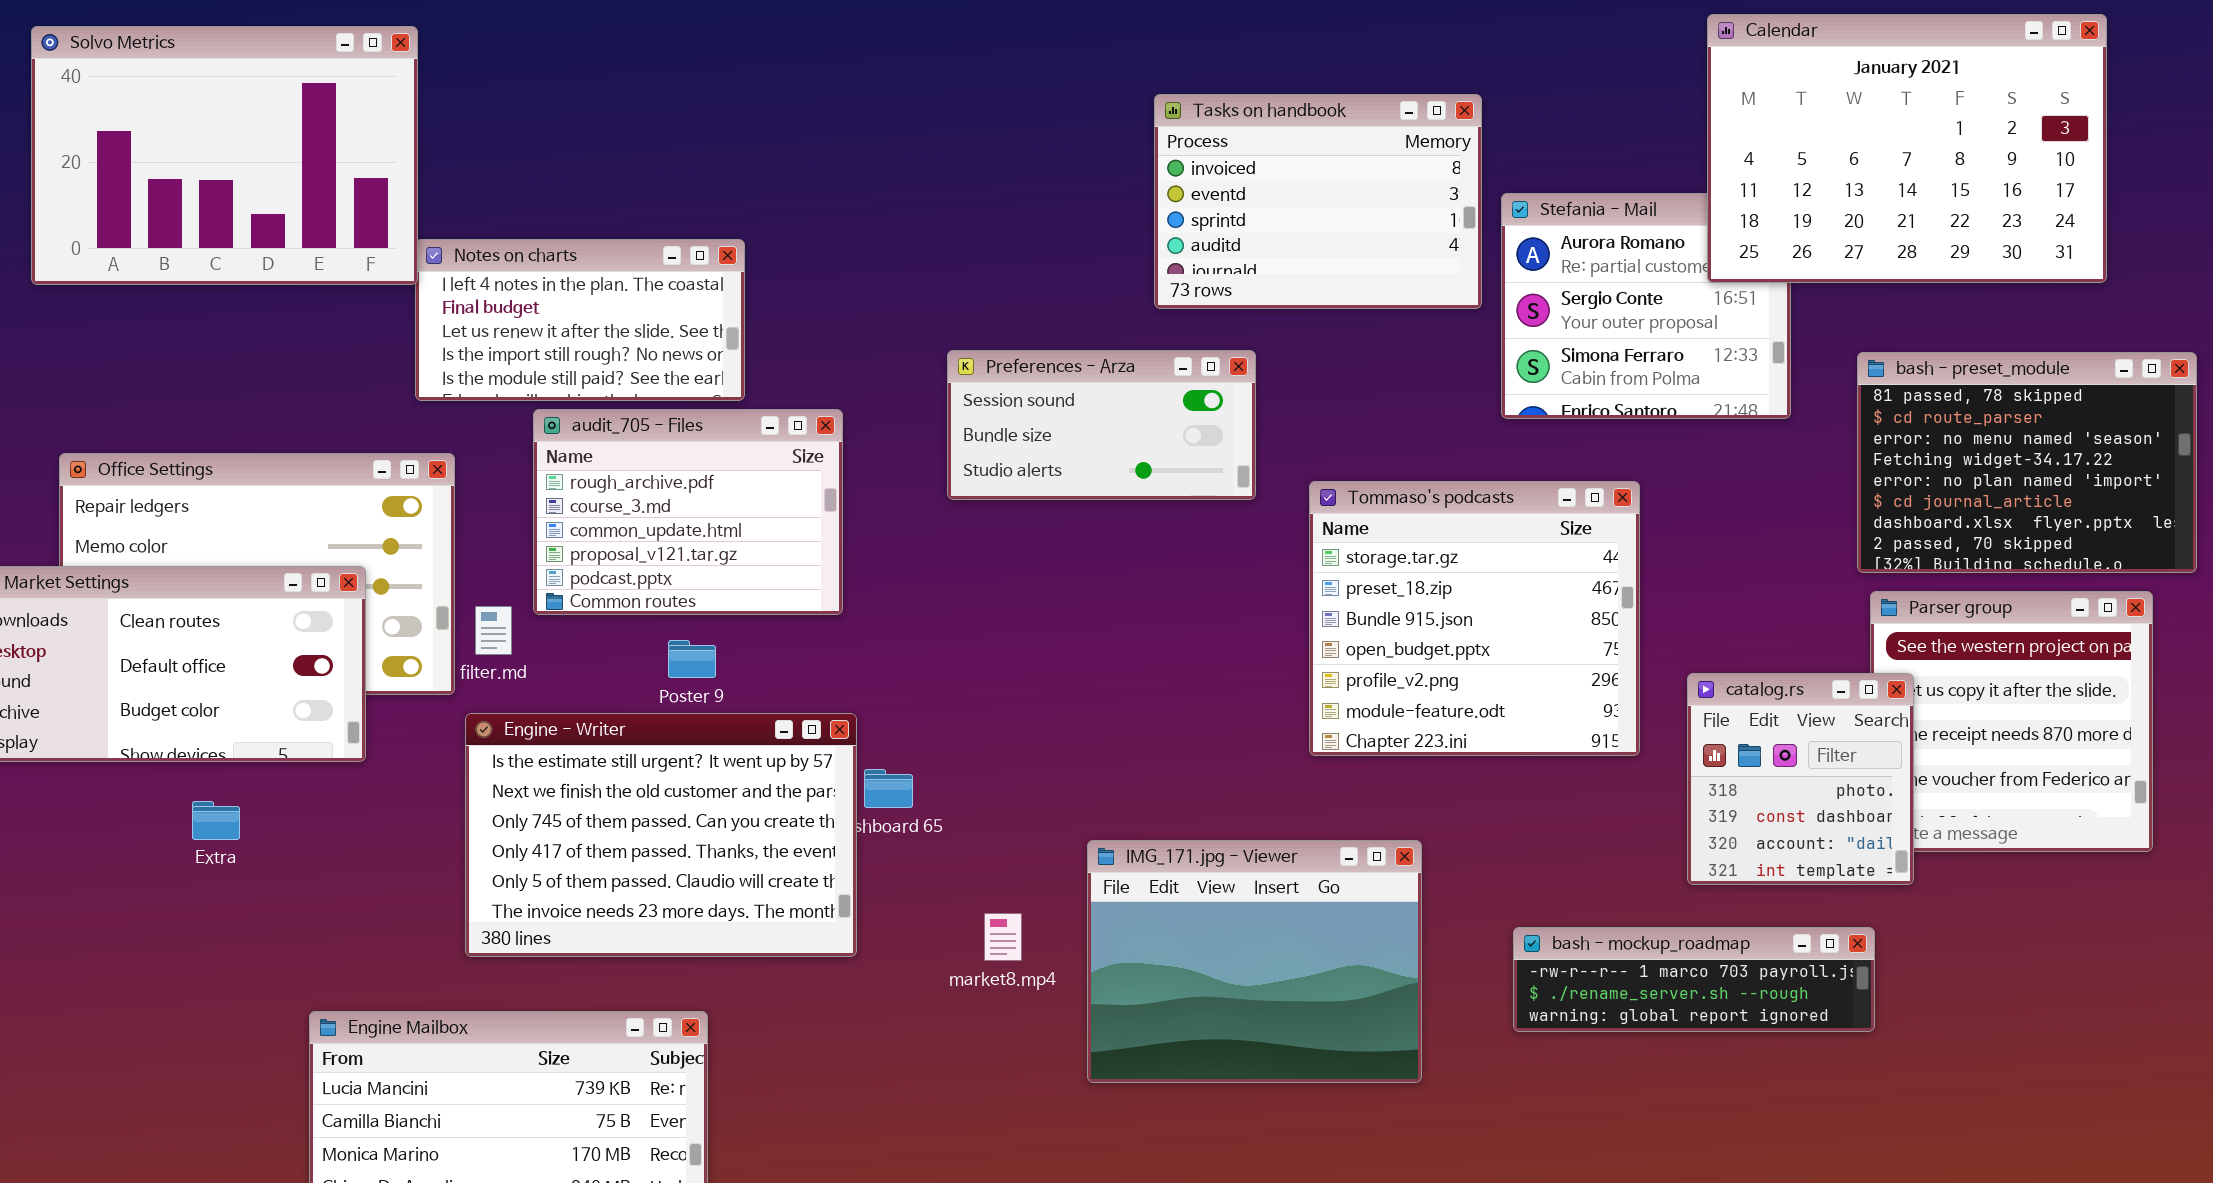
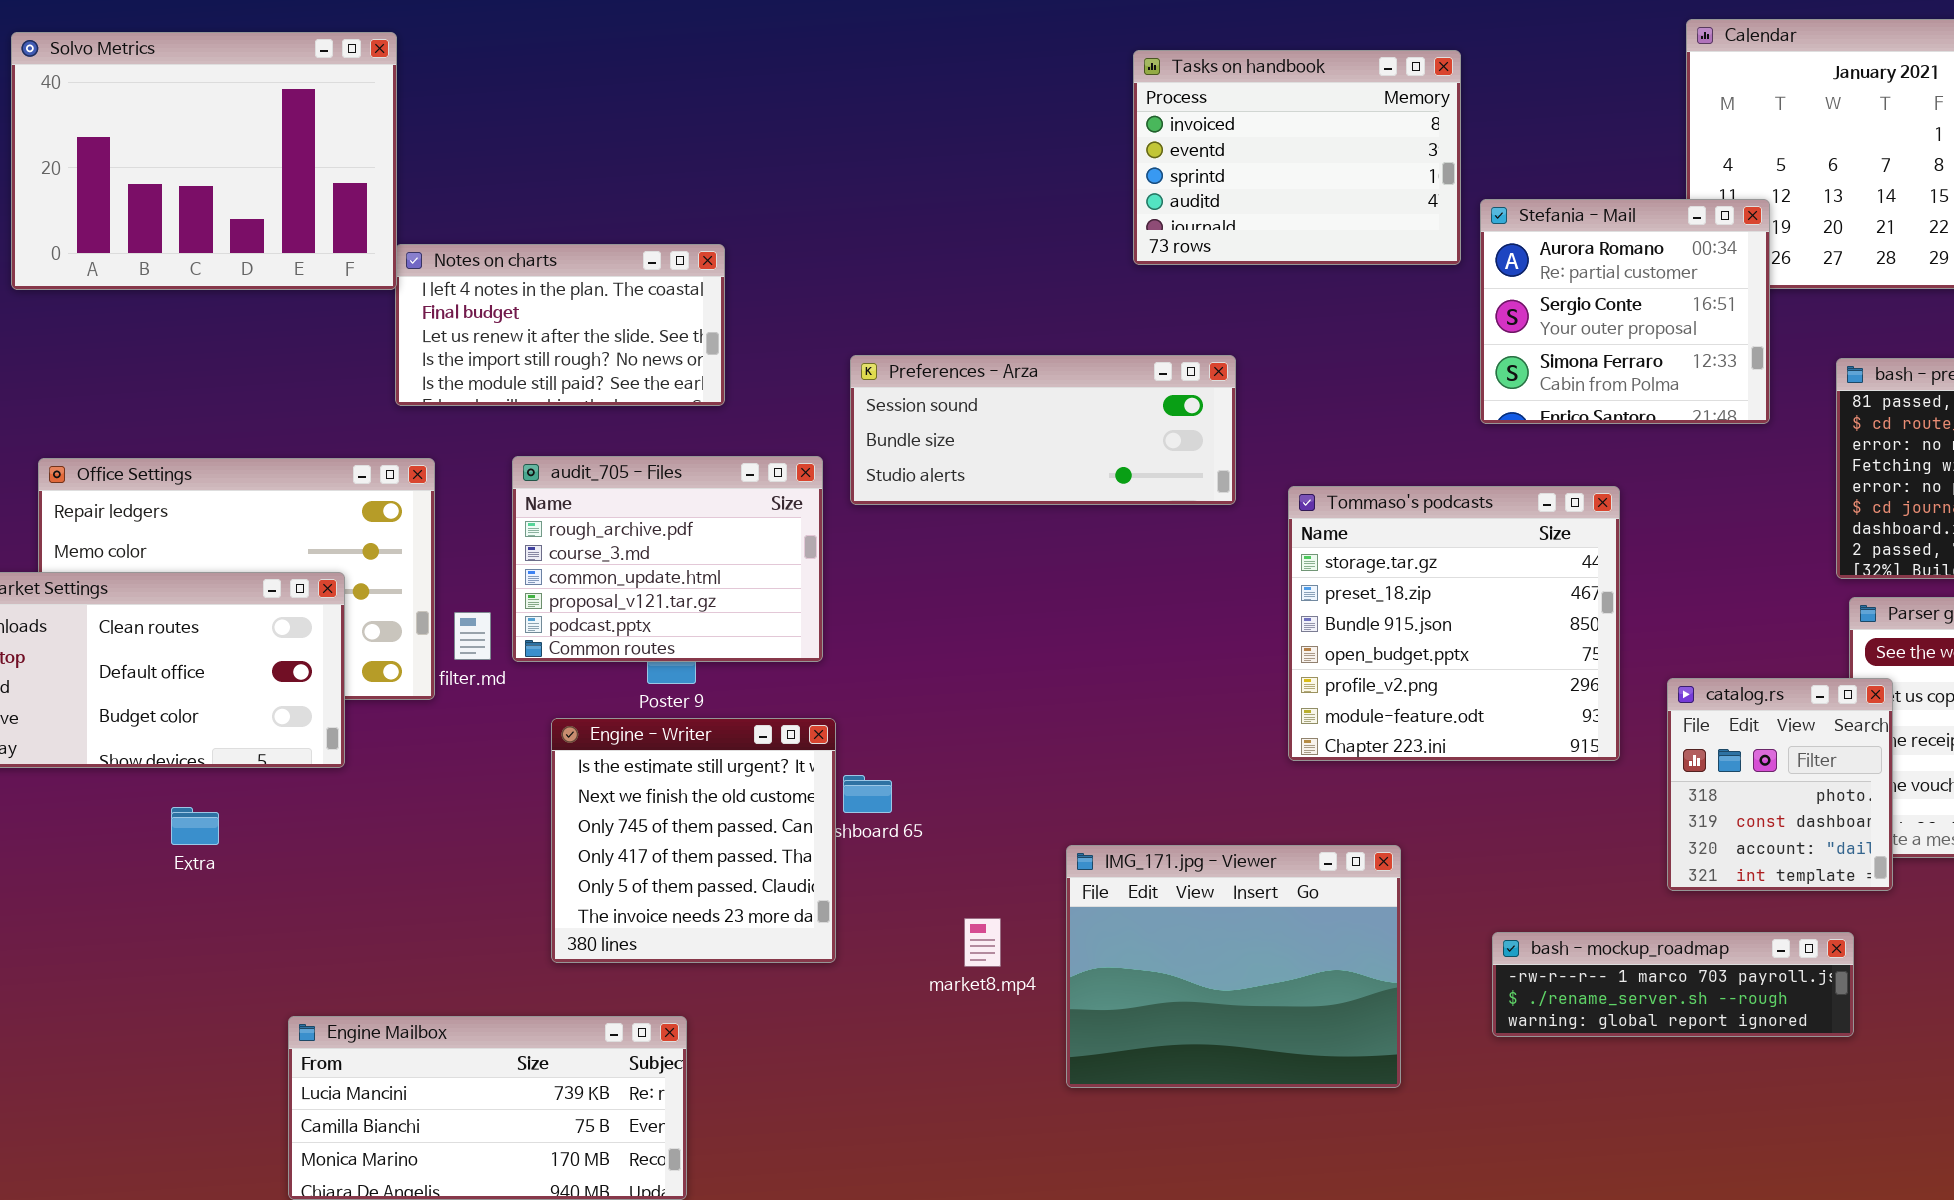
Tasks on handbook: [1154,94,1482,309] -> [1133,50,1461,265], moved
Stefania - Mail: [1501,193,1791,419] -> [1480,199,1770,424], raised
Preferences - Arza: [947,350,1256,500] -> [850,355,1236,505], resized
audit_705 - Files: [533,409,843,615] -> [512,456,823,662], moved
Engine - Writer: [465,713,857,957] -> [551,718,836,963], resized

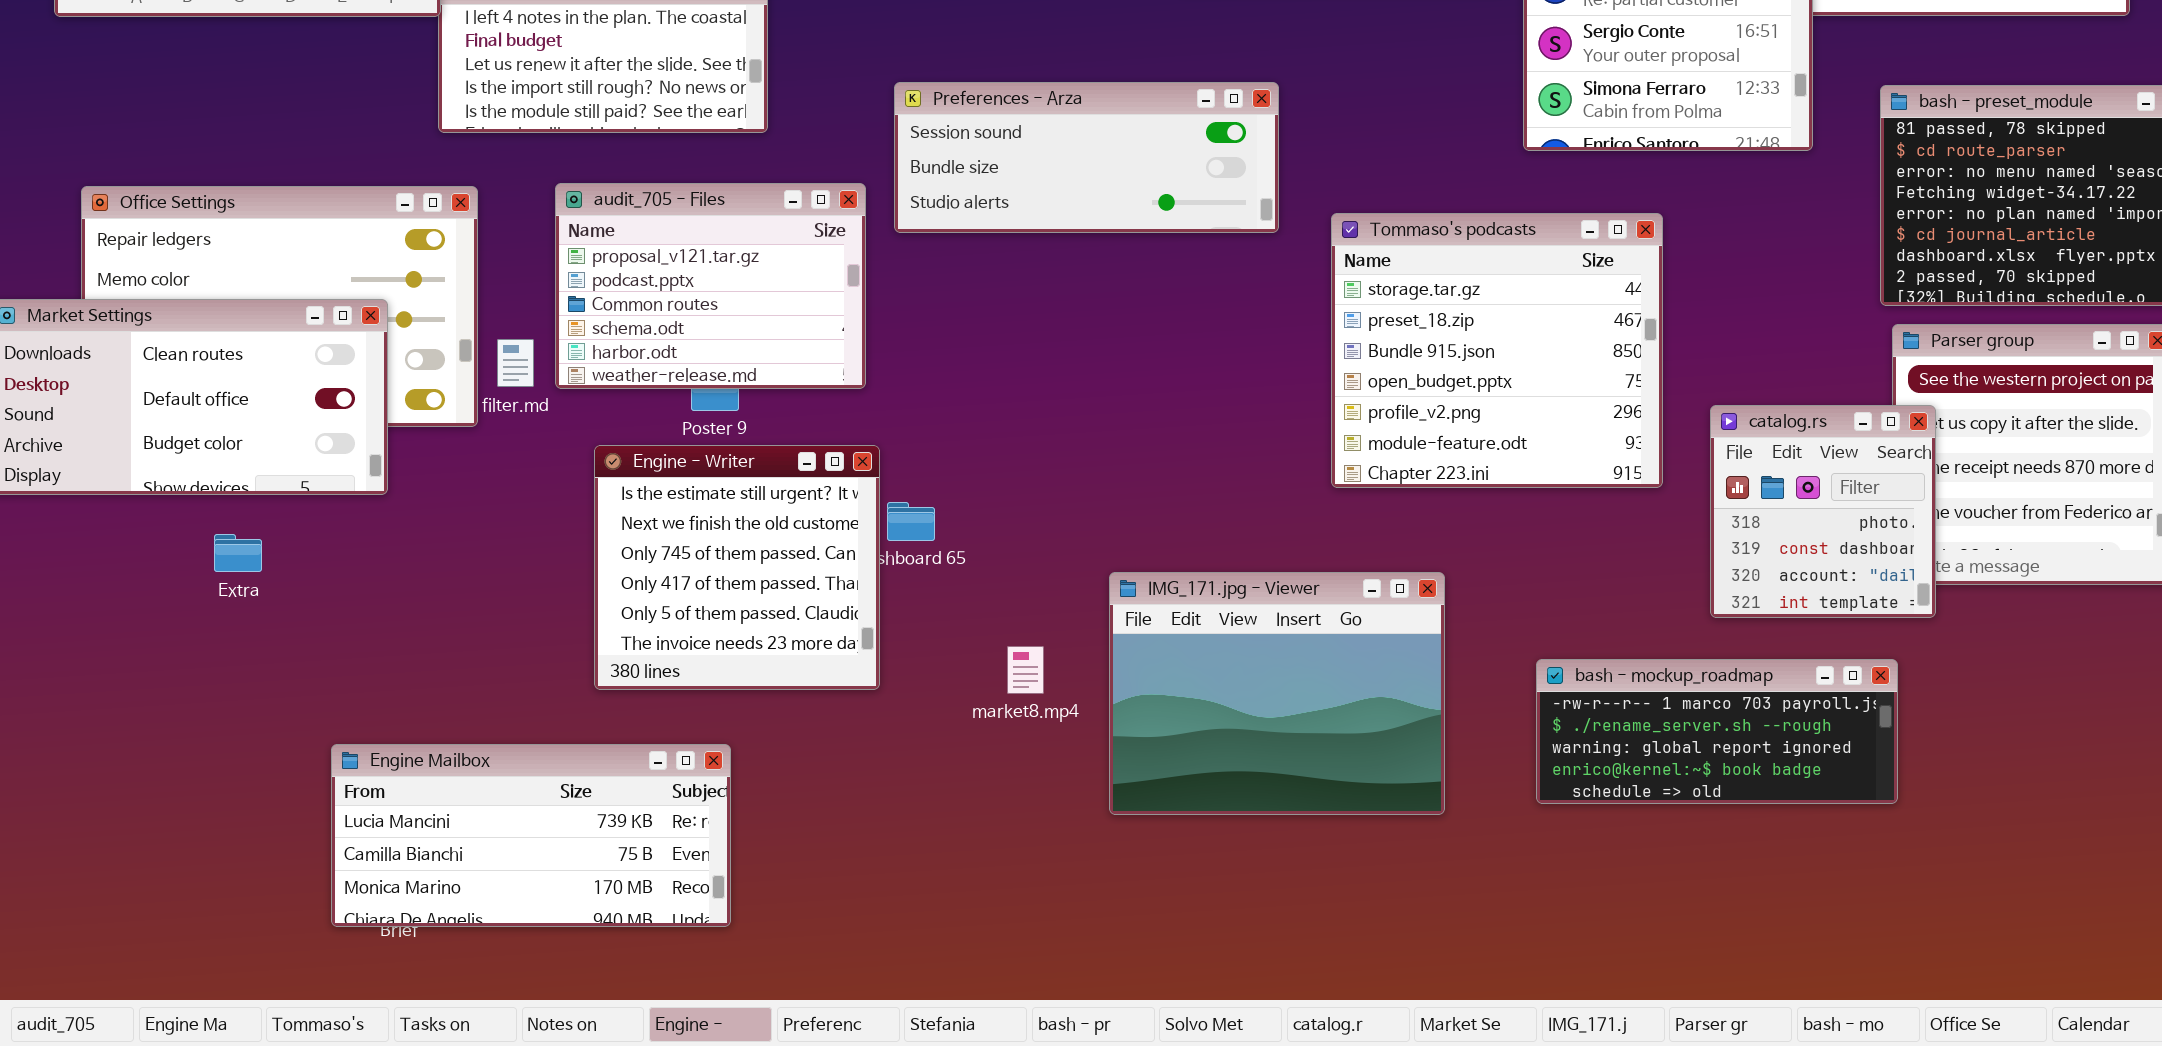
audit_705 - Files: [512,456,823,662] -> [555,183,866,389], scrolled down 3 rows
bash - mockup_roadmap: [1492,932,1854,1037] -> [1536,659,1898,804], resized

